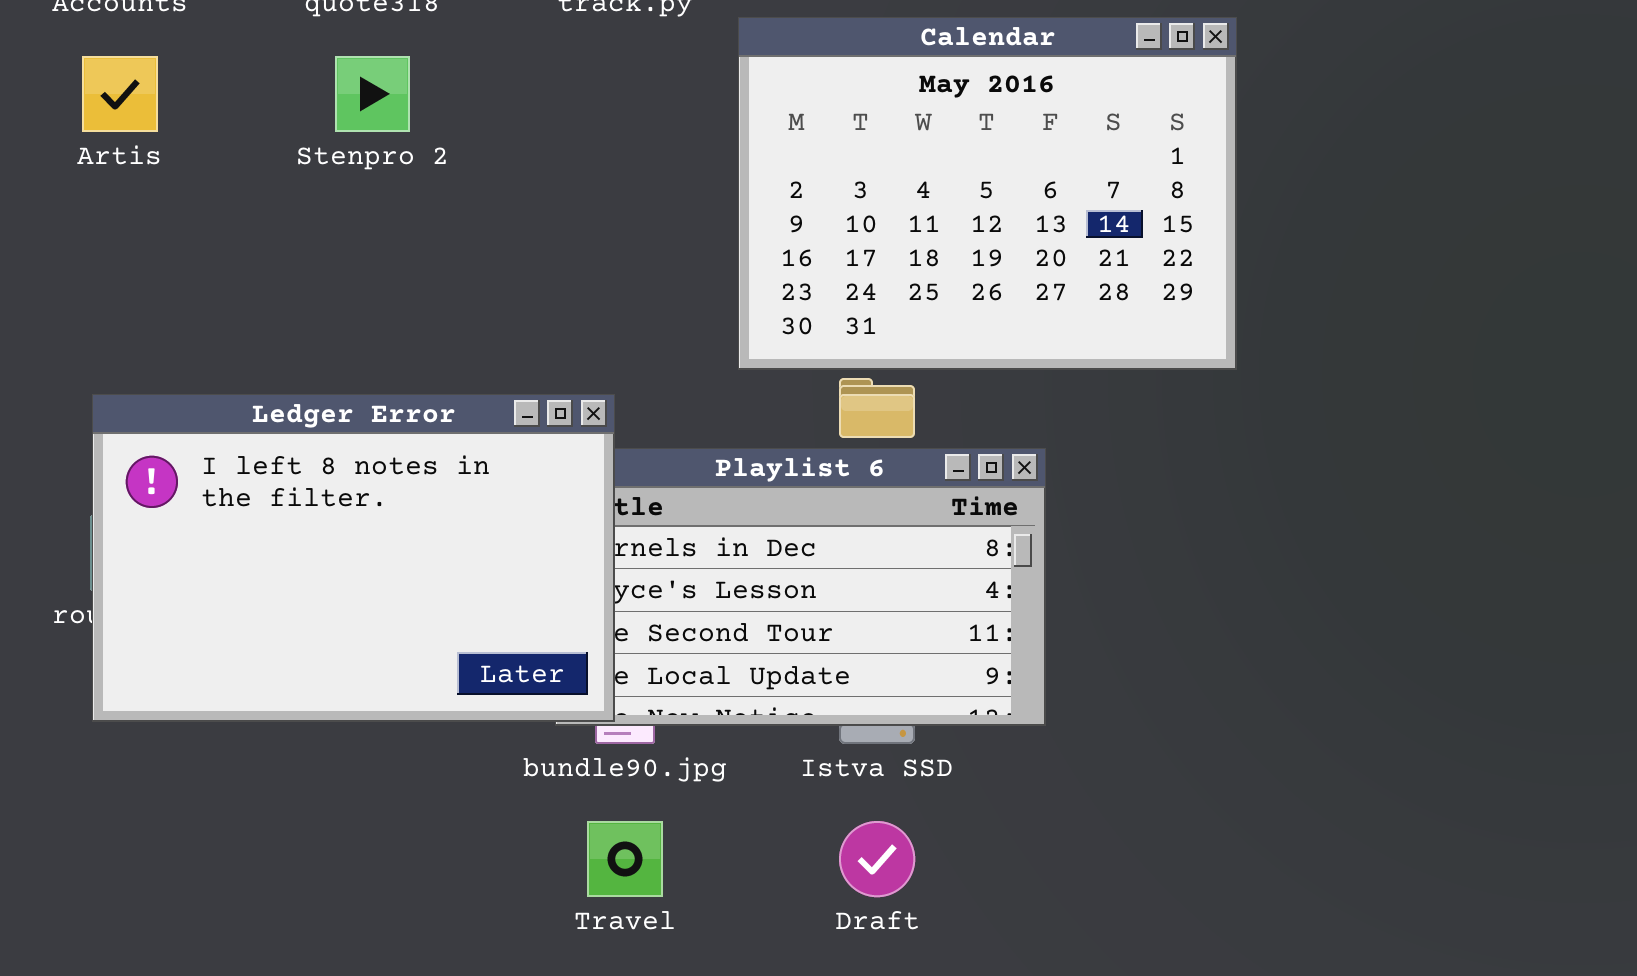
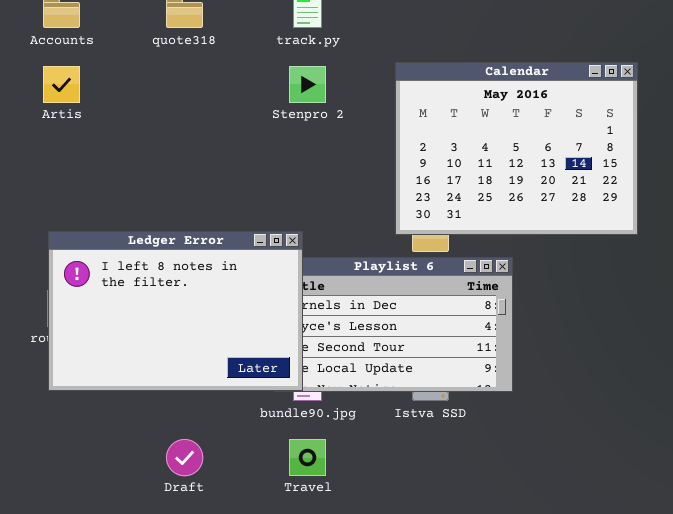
Calendar: [738,17,1237,370] -> [395,62,638,235], moved
Stenpro 2: [335,56,410,132] -> [289,66,326,103], moved
Draft: [839,821,915,897] -> [166,439,203,476], moved

